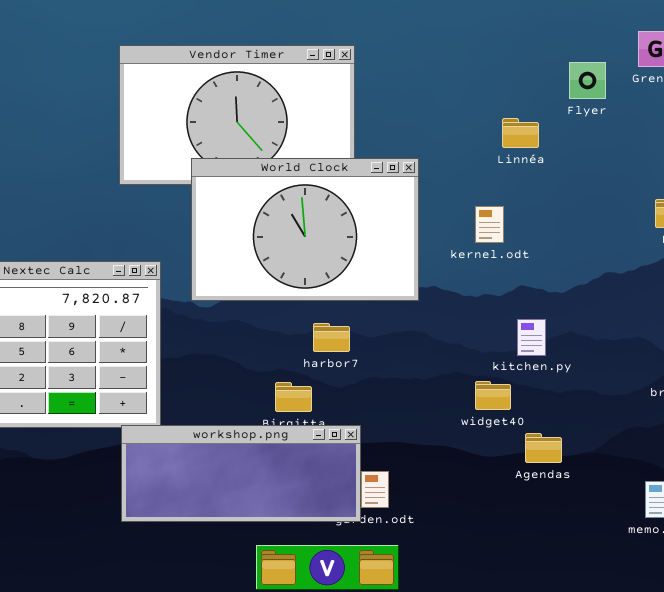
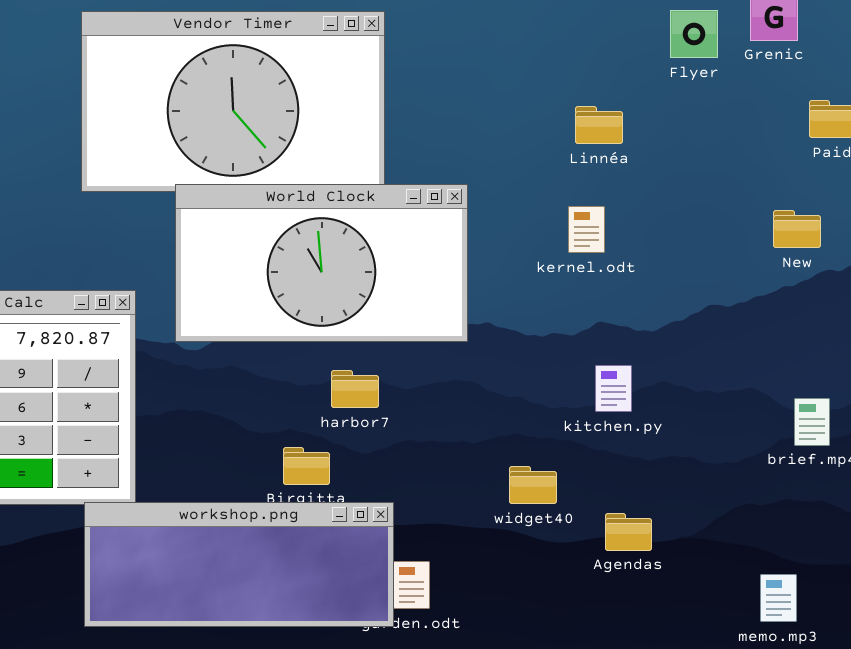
Flyer: [569,62,606,99] -> [670,10,718,58], moved
World Clock: [191,158,419,301] -> [175,184,468,342], resized
kernel.odt: [475,206,504,243] -> [568,206,605,253], moved
widget40: [475,381,511,410] -> [509,466,557,504], moved

